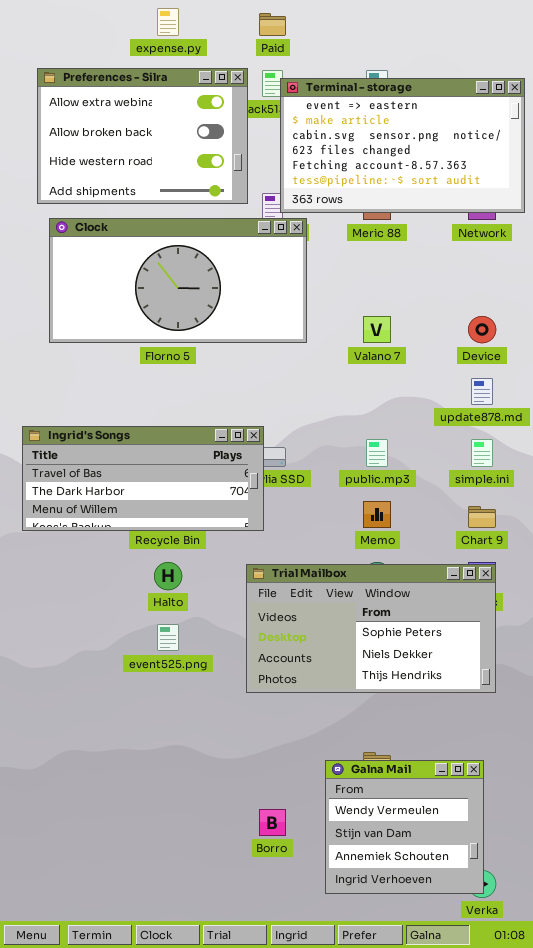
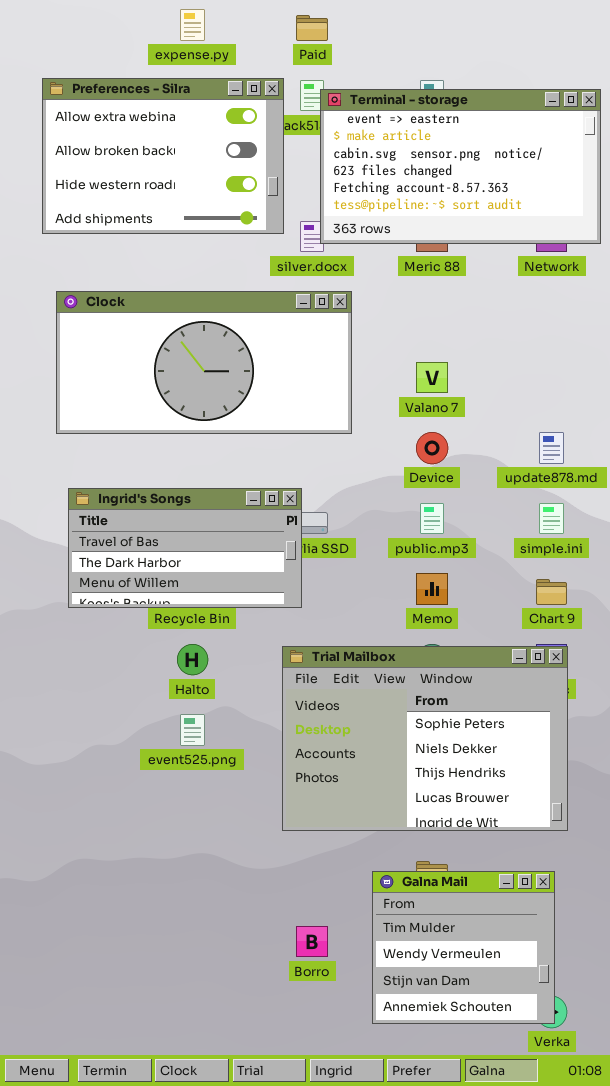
Clock: [49,218,307,343] -> [56,291,352,434], moved
Device: [468,316,496,343] -> [416,432,448,464], moved
Ingrid's Songs: [22,426,264,531] -> [68,488,302,608], resized
Trial Mailbox: [246,564,496,693] -> [282,646,568,831], resized
Galna Mail: [325,760,484,894] -> [372,871,555,1024], scrolled up 1 row

